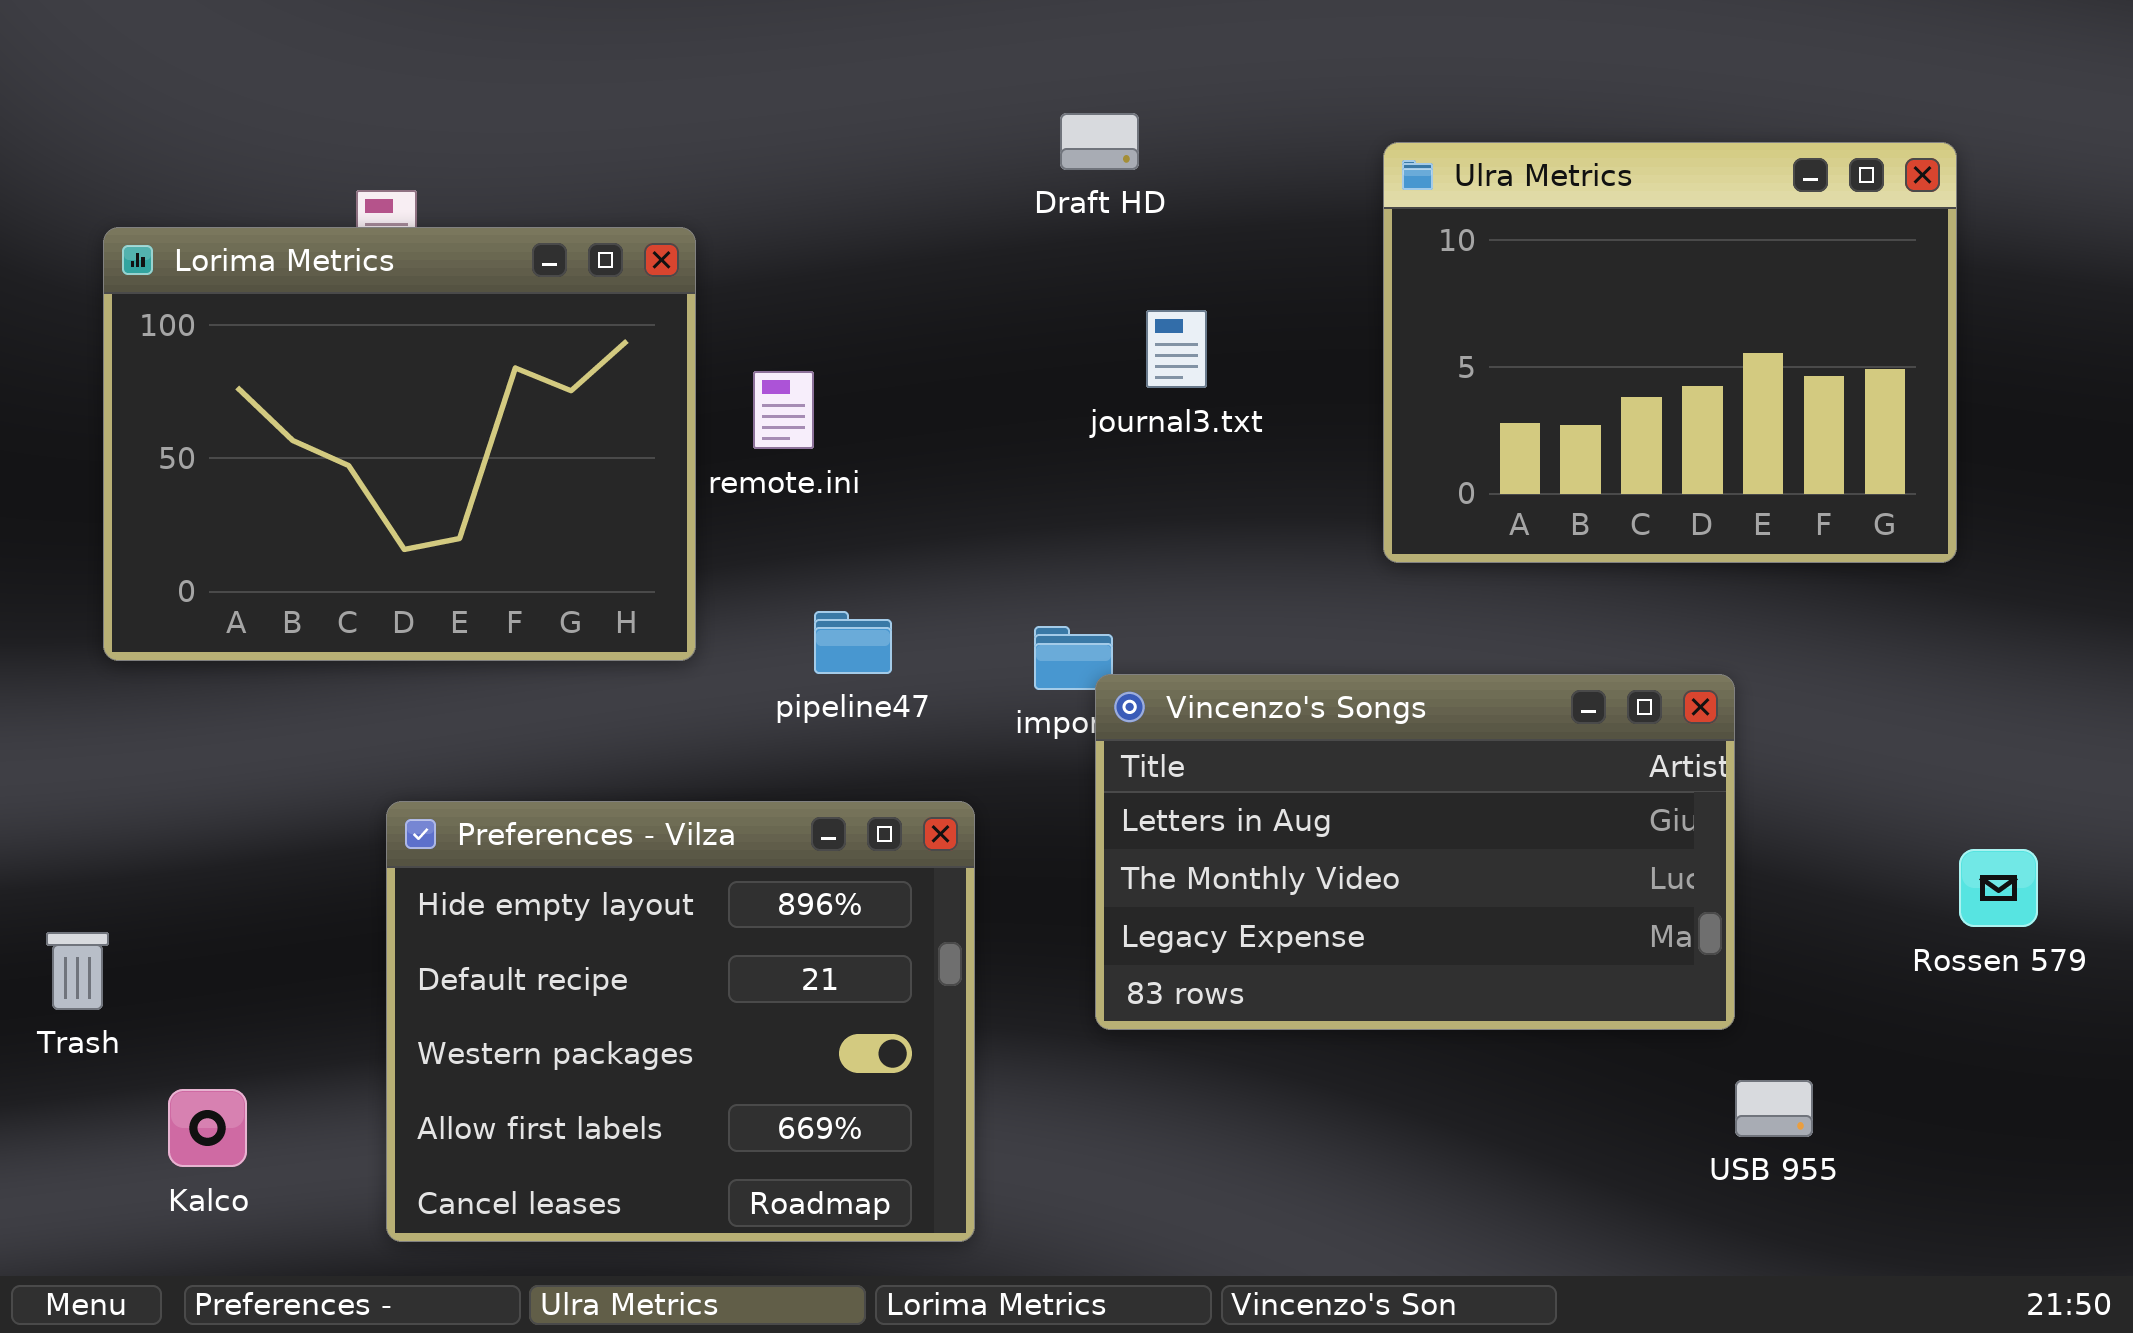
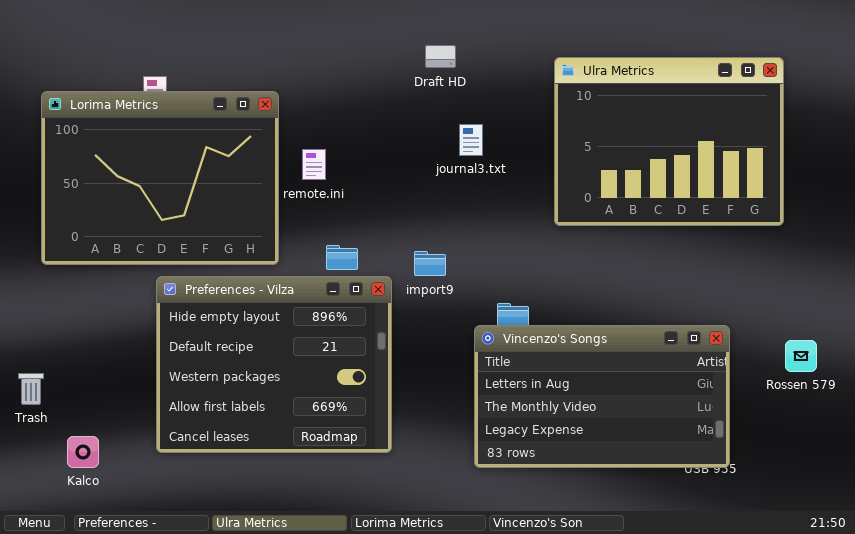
Vincenzo's Songs: [1095,674,1735,1030] -> [474,325,730,468], moved
Preferences - Vilza: [386,801,975,1242] -> [156,276,392,453], moved

